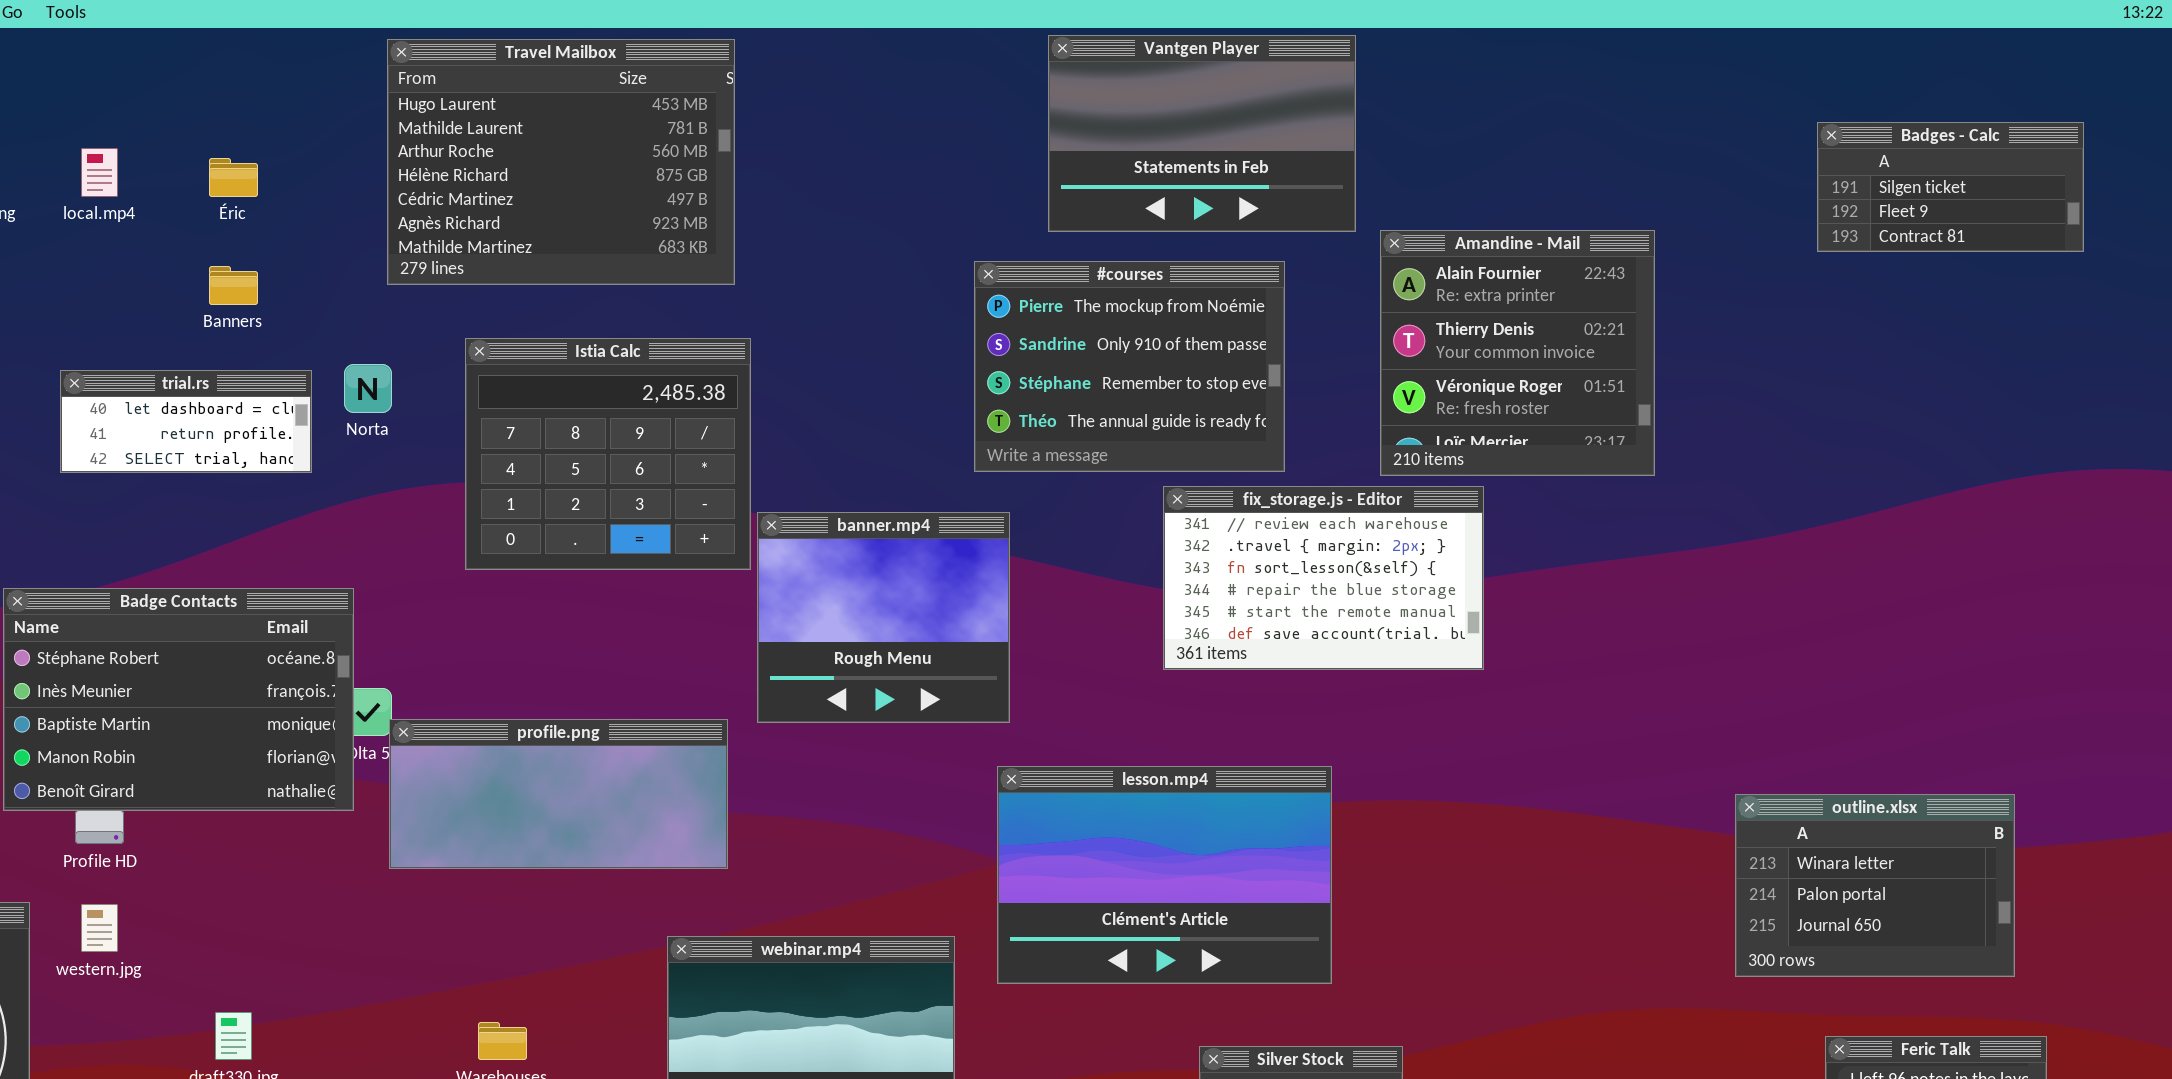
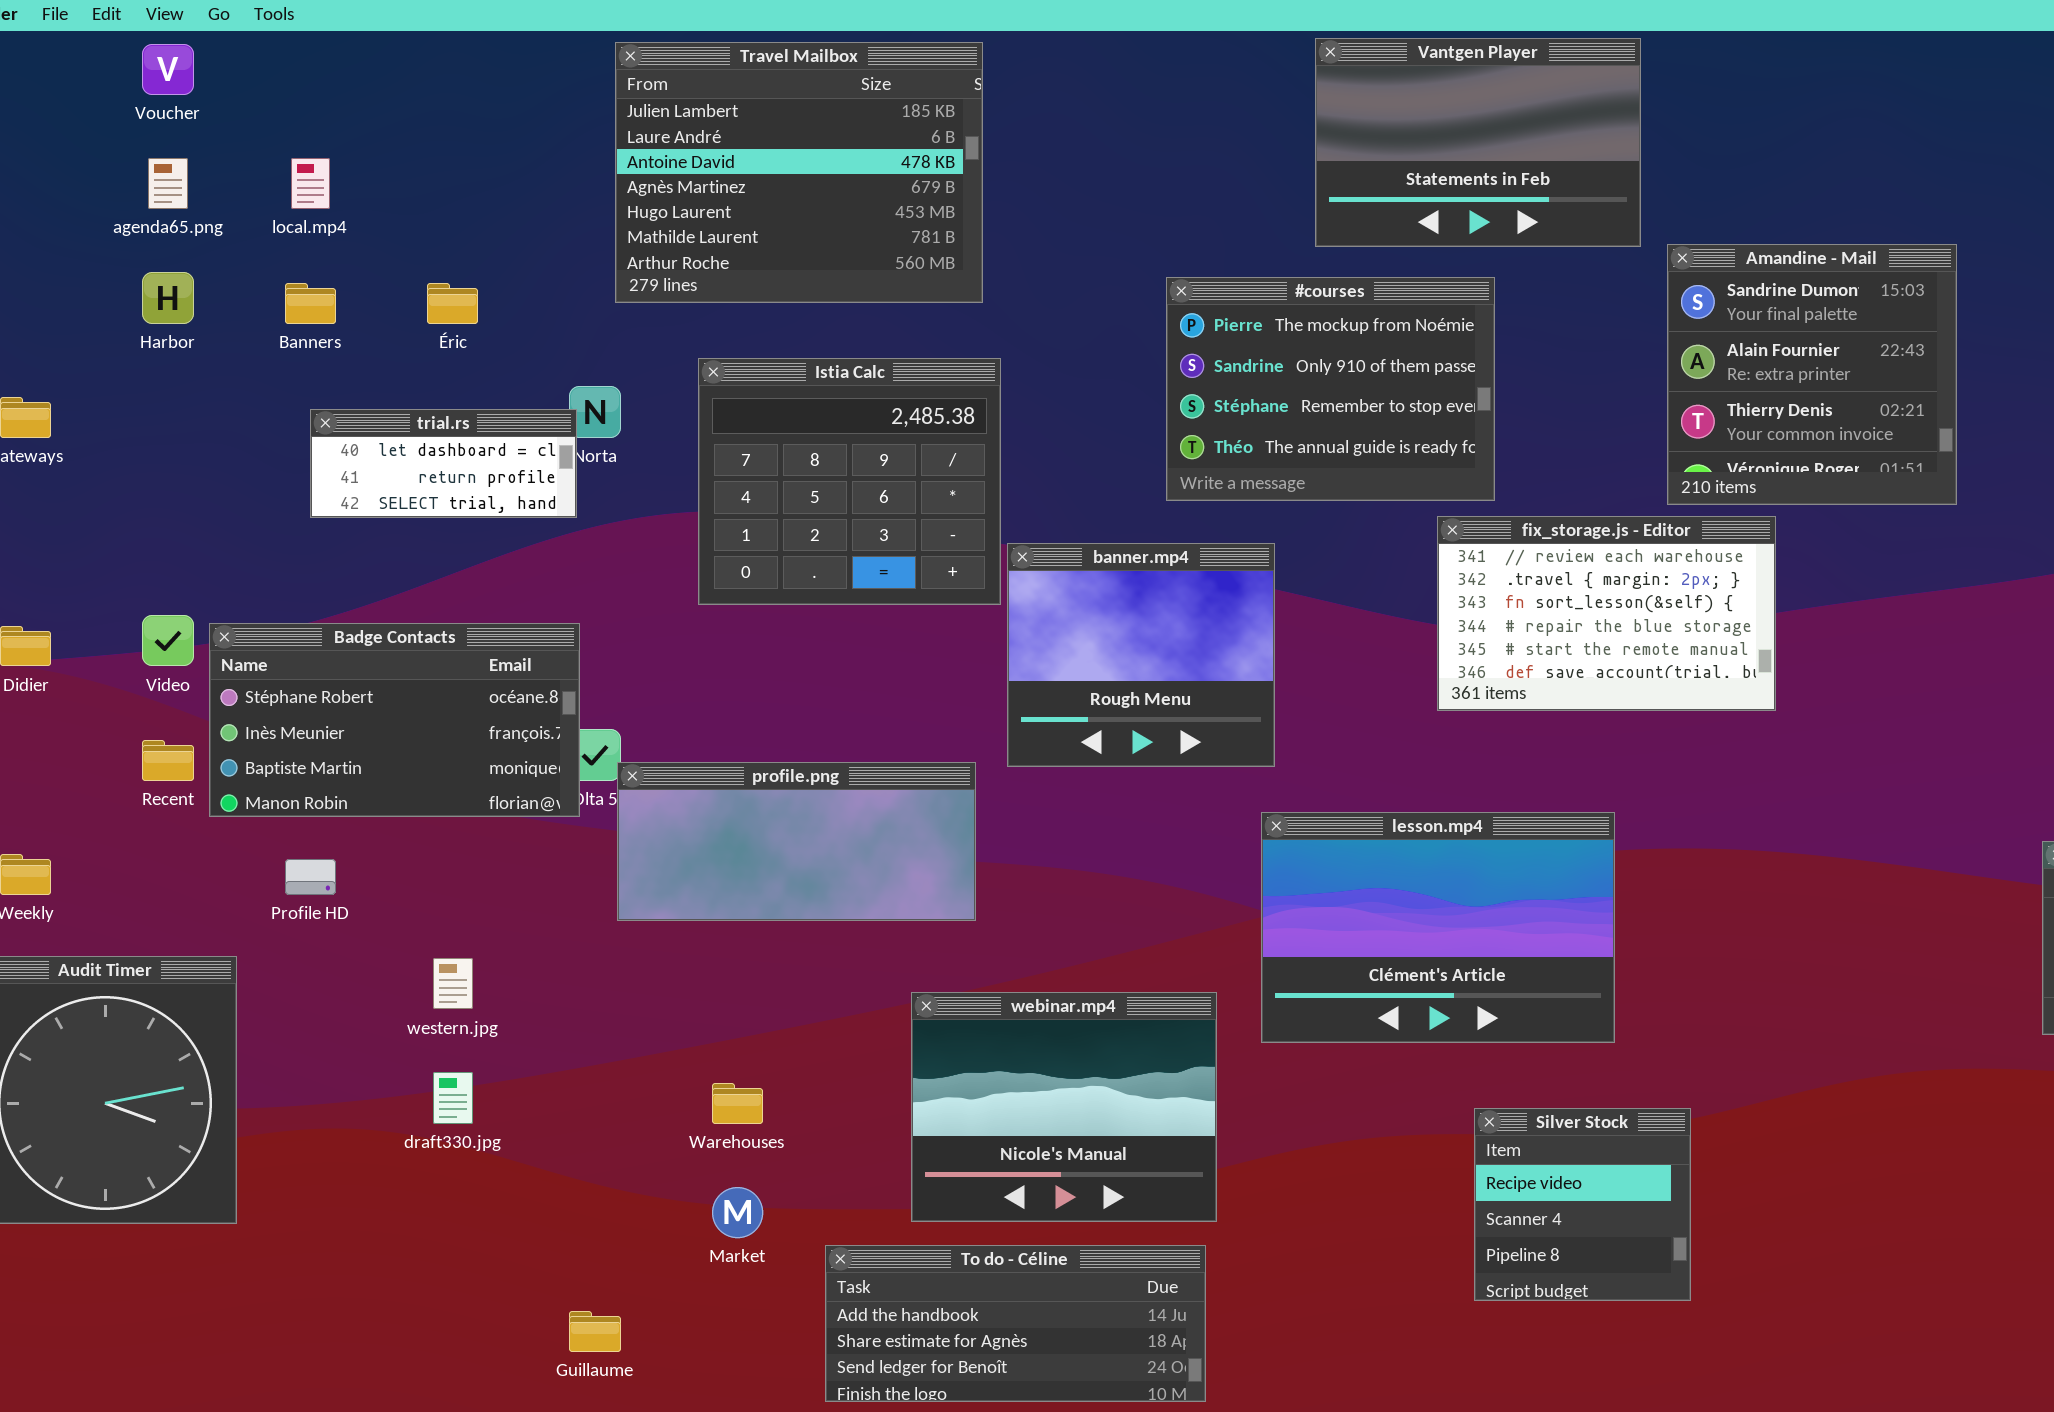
Travel Mailbox: [387,39,735,285] -> [615,42,983,303], scrolled up 4 rows
Éric: [209,158,258,197] -> [427,283,478,324], moved
Amandine - Mail: [1380,230,1655,476] -> [1667,244,1957,505], scrolled up 1 row
#courses: [974,261,1285,472] -> [1166,277,1495,501], moved
Banners: [209,266,258,305] -> [285,283,336,324], moved
trial.rs: [60,370,312,473] -> [310,409,577,518], moved
Badge Contacts: [3,588,354,811] -> [209,623,580,817], resized
western.jpg: [81,904,118,952] -> [433,958,473,1009], moved

